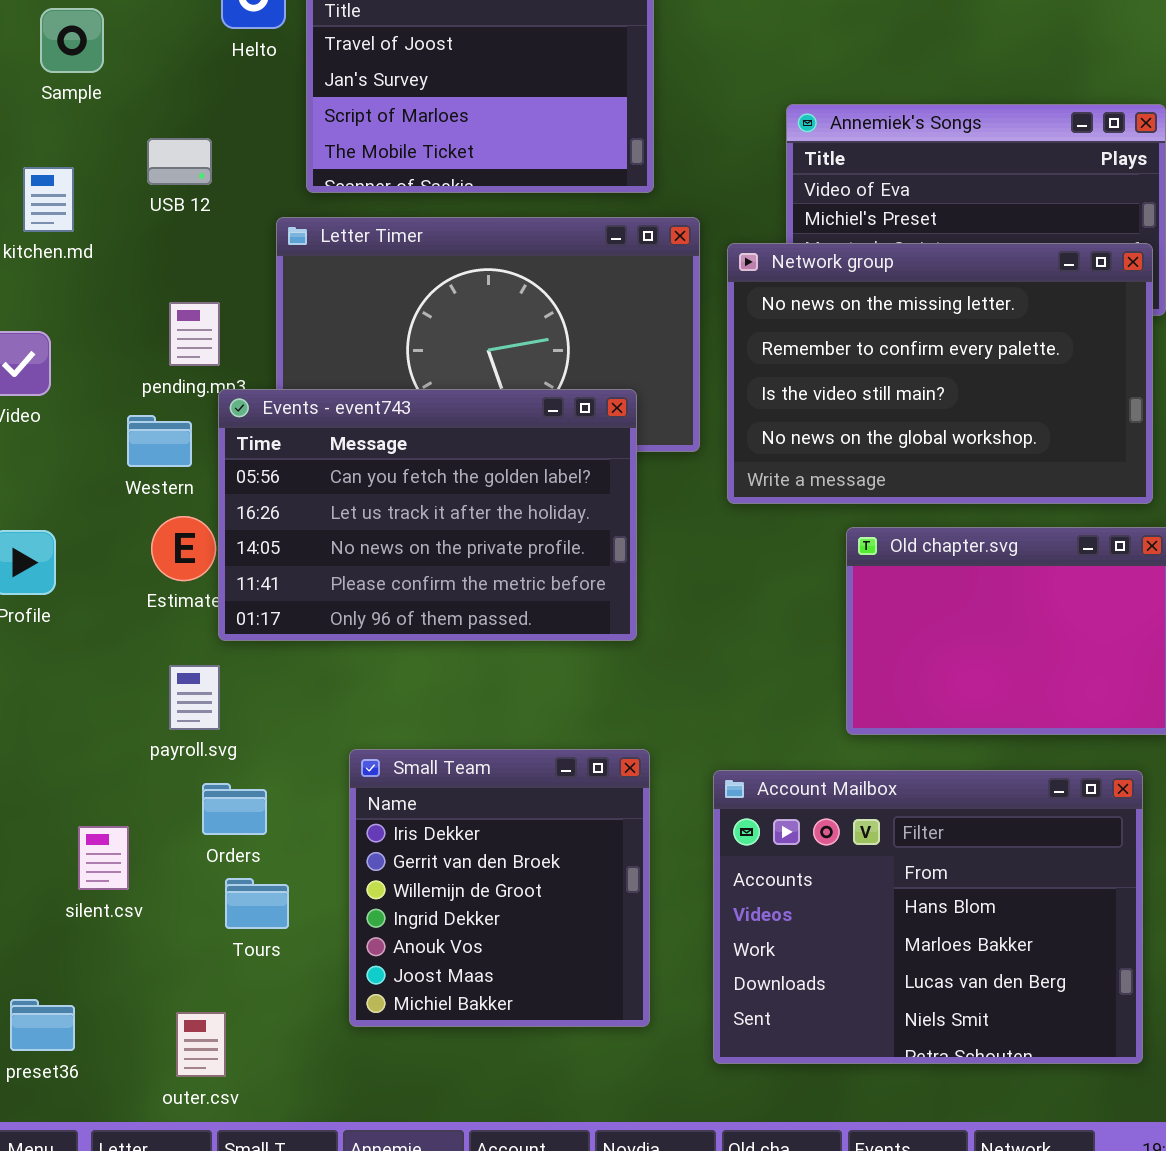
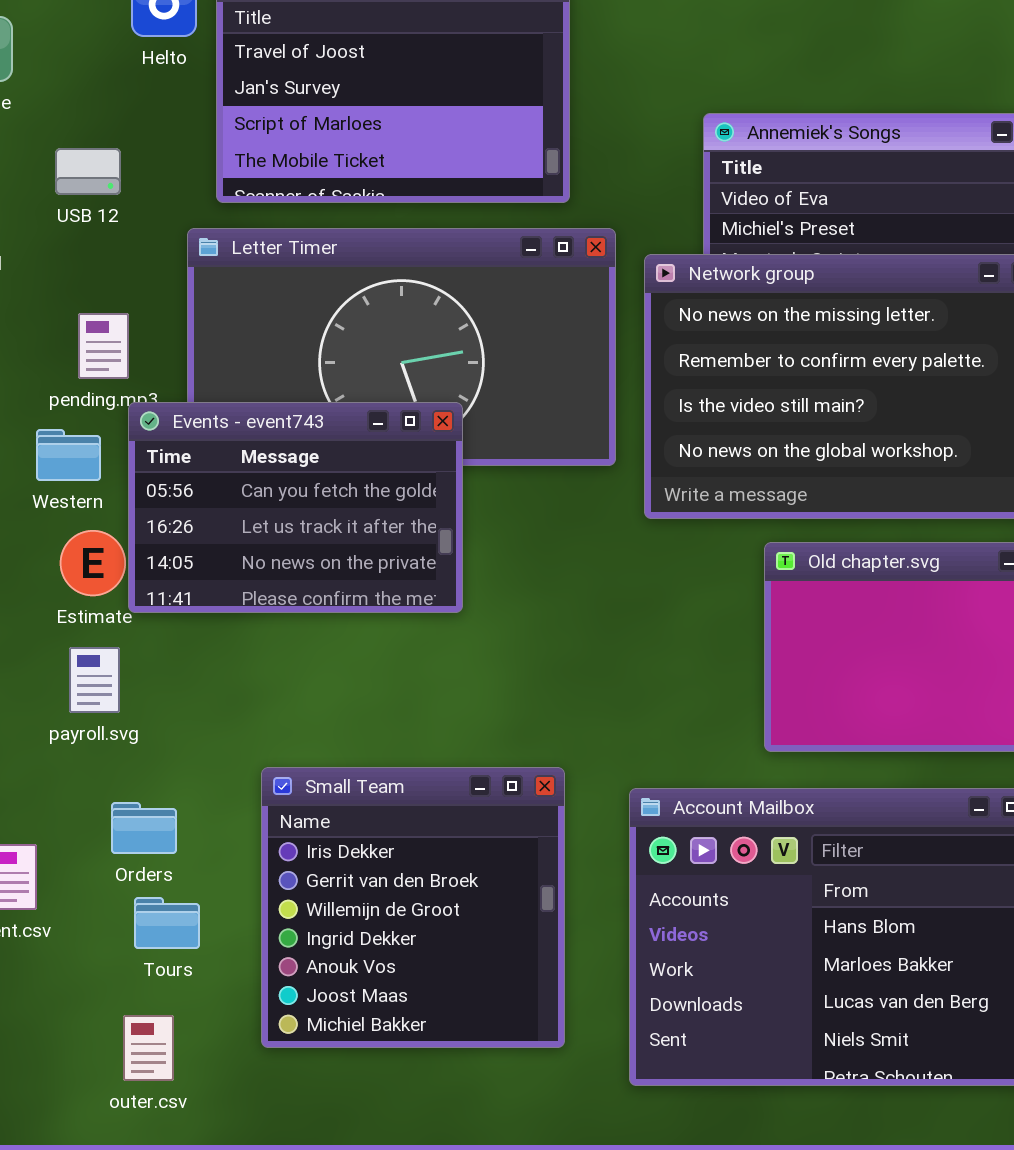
Events - event743: [218,389,637,641] -> [128,402,463,613], resized
payroll.svg: [169,665,220,730] -> [69,647,120,713], moved
outer.csv: [176,1012,226,1077] -> [123,1015,174,1081], moved

